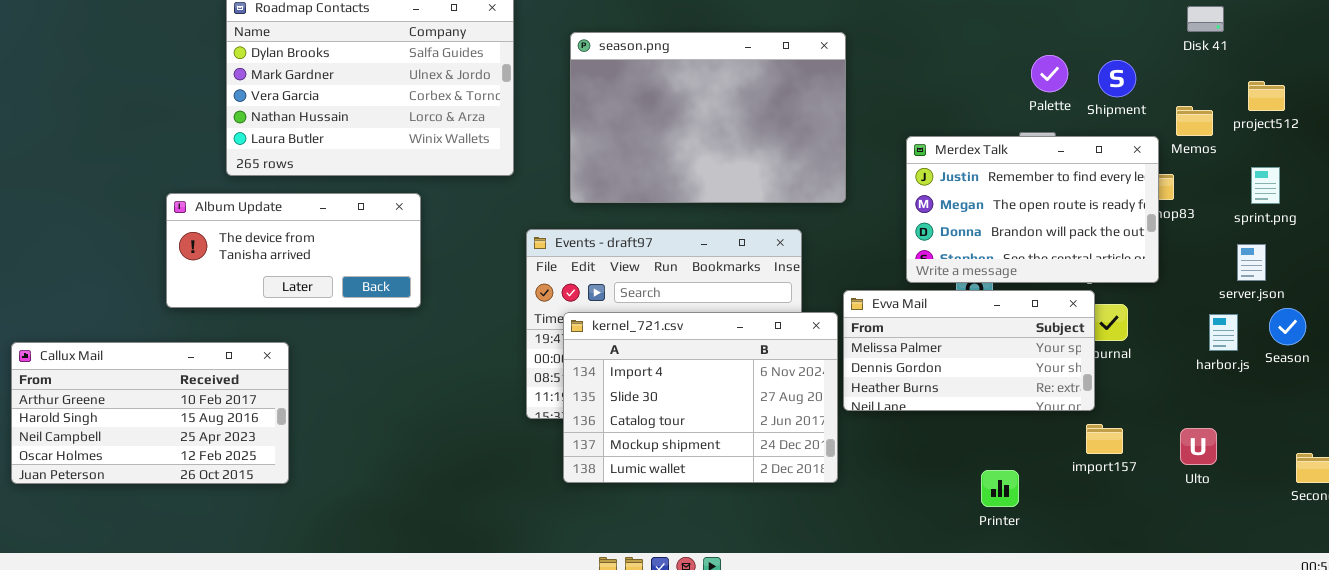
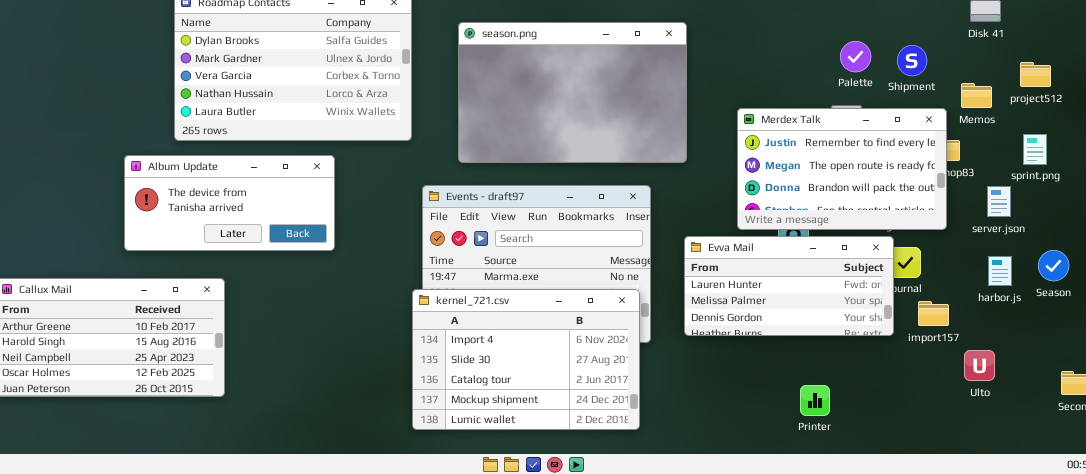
server.json: [1237,244,1266,281] -> [987,186,1011,217], moved
Evva Mail: [843,290,1095,411] -> [684,236,894,336], scrolled up 1 row
kernel_721.csv: [563,312,838,483] -> [412,289,640,430], moved
import157: [1086,424,1123,454] -> [918,301,949,326], moved

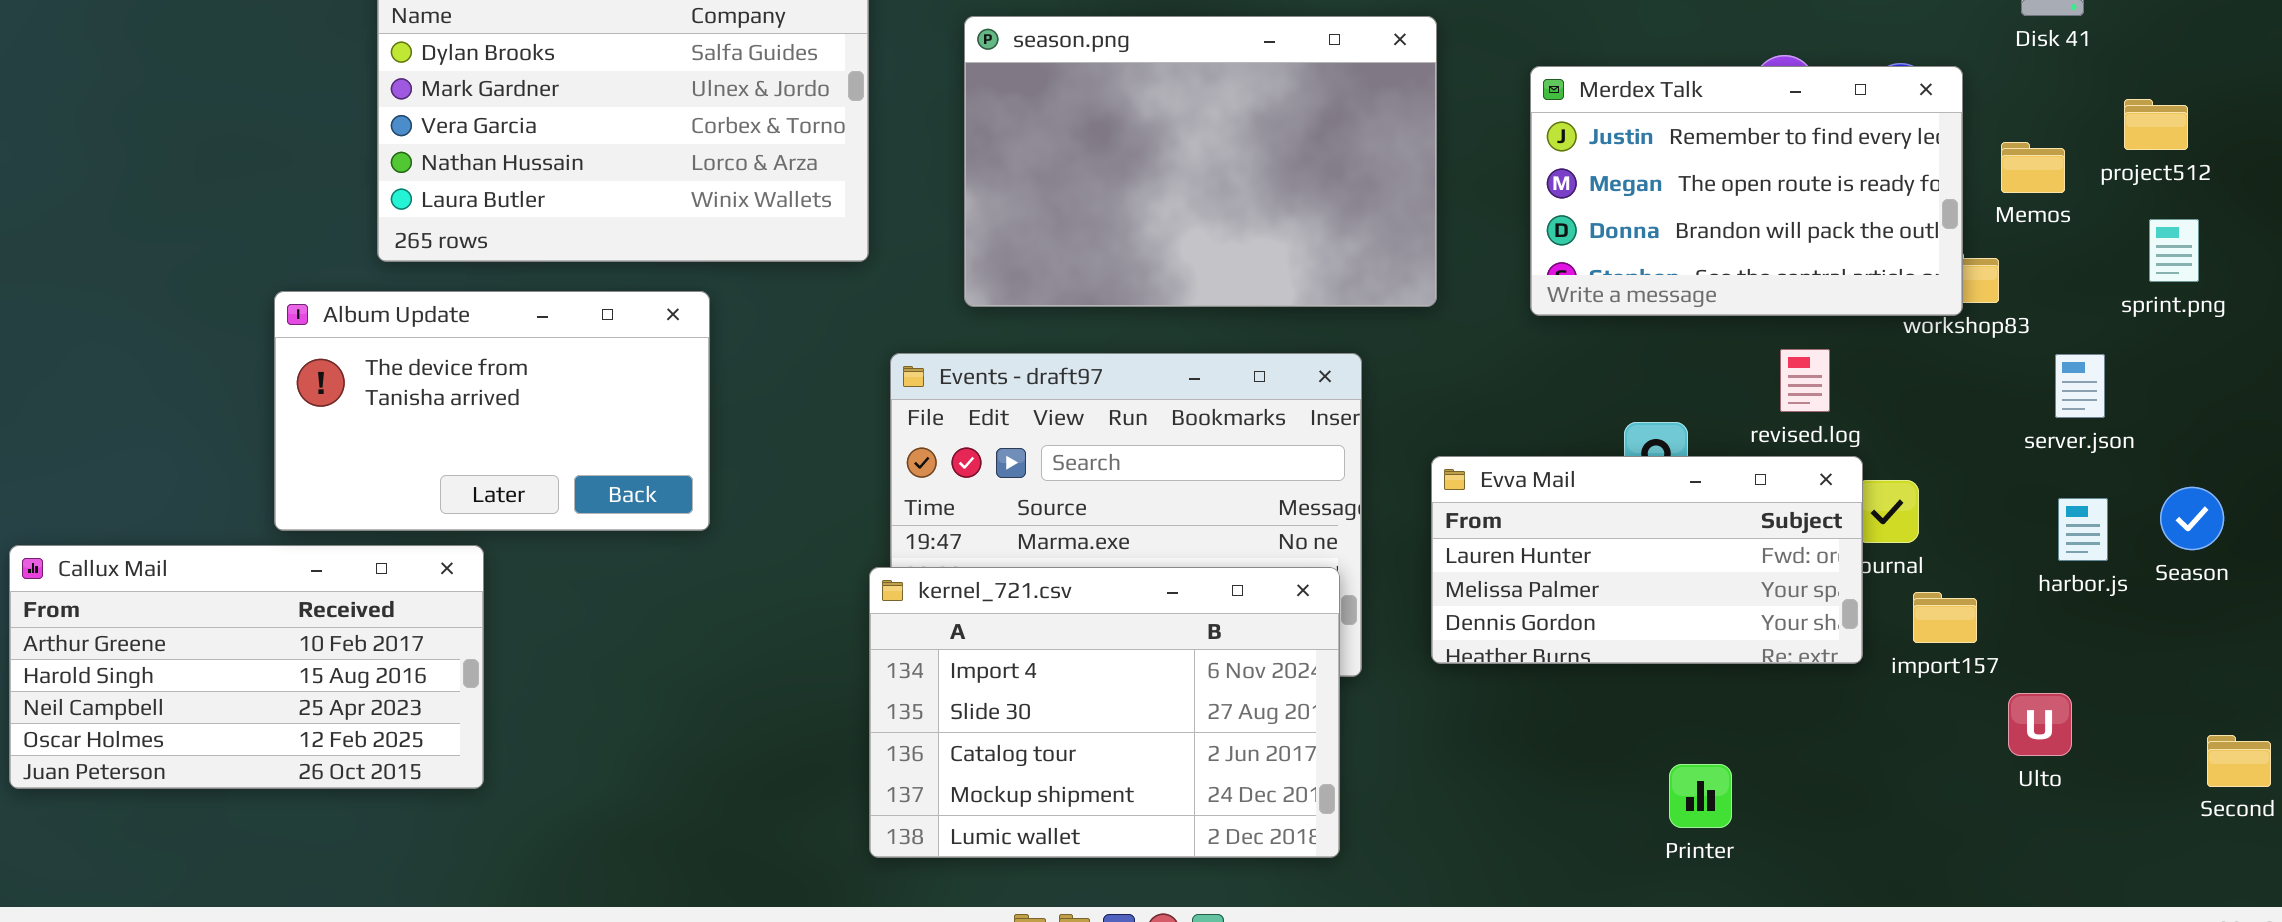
Merdex Talk: [737,108,947,230] -> [1530,66,1963,316], moved
sprint.png: [1023,134,1047,165] -> [2149,219,2199,282], moved
Album Update: [124,155,335,251] -> [274,291,710,531], resized

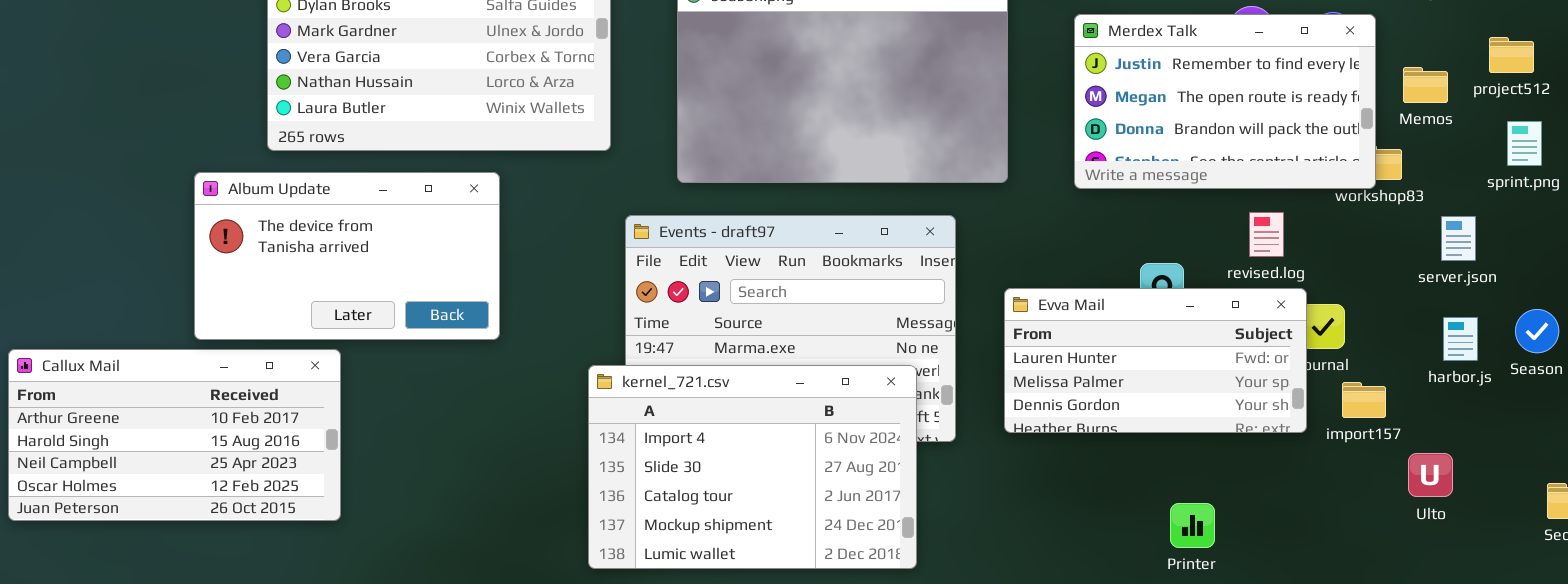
kernel_721.csv: [869,567,1340,858] -> [588,365,917,569], moved

